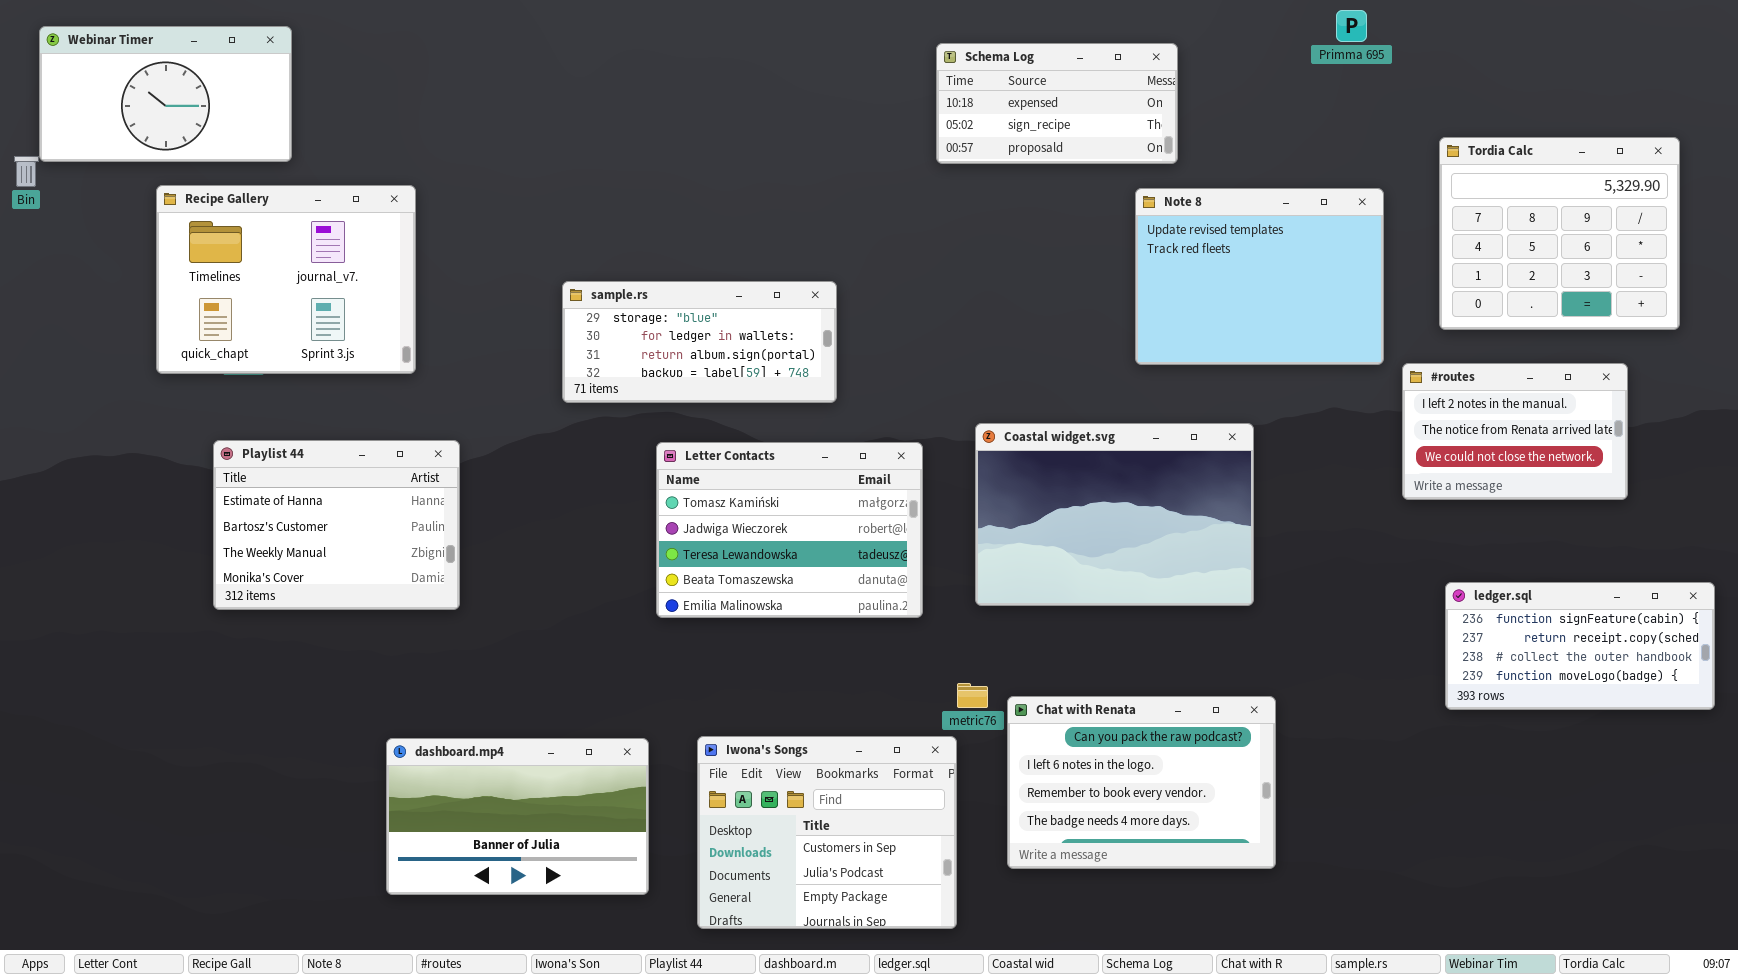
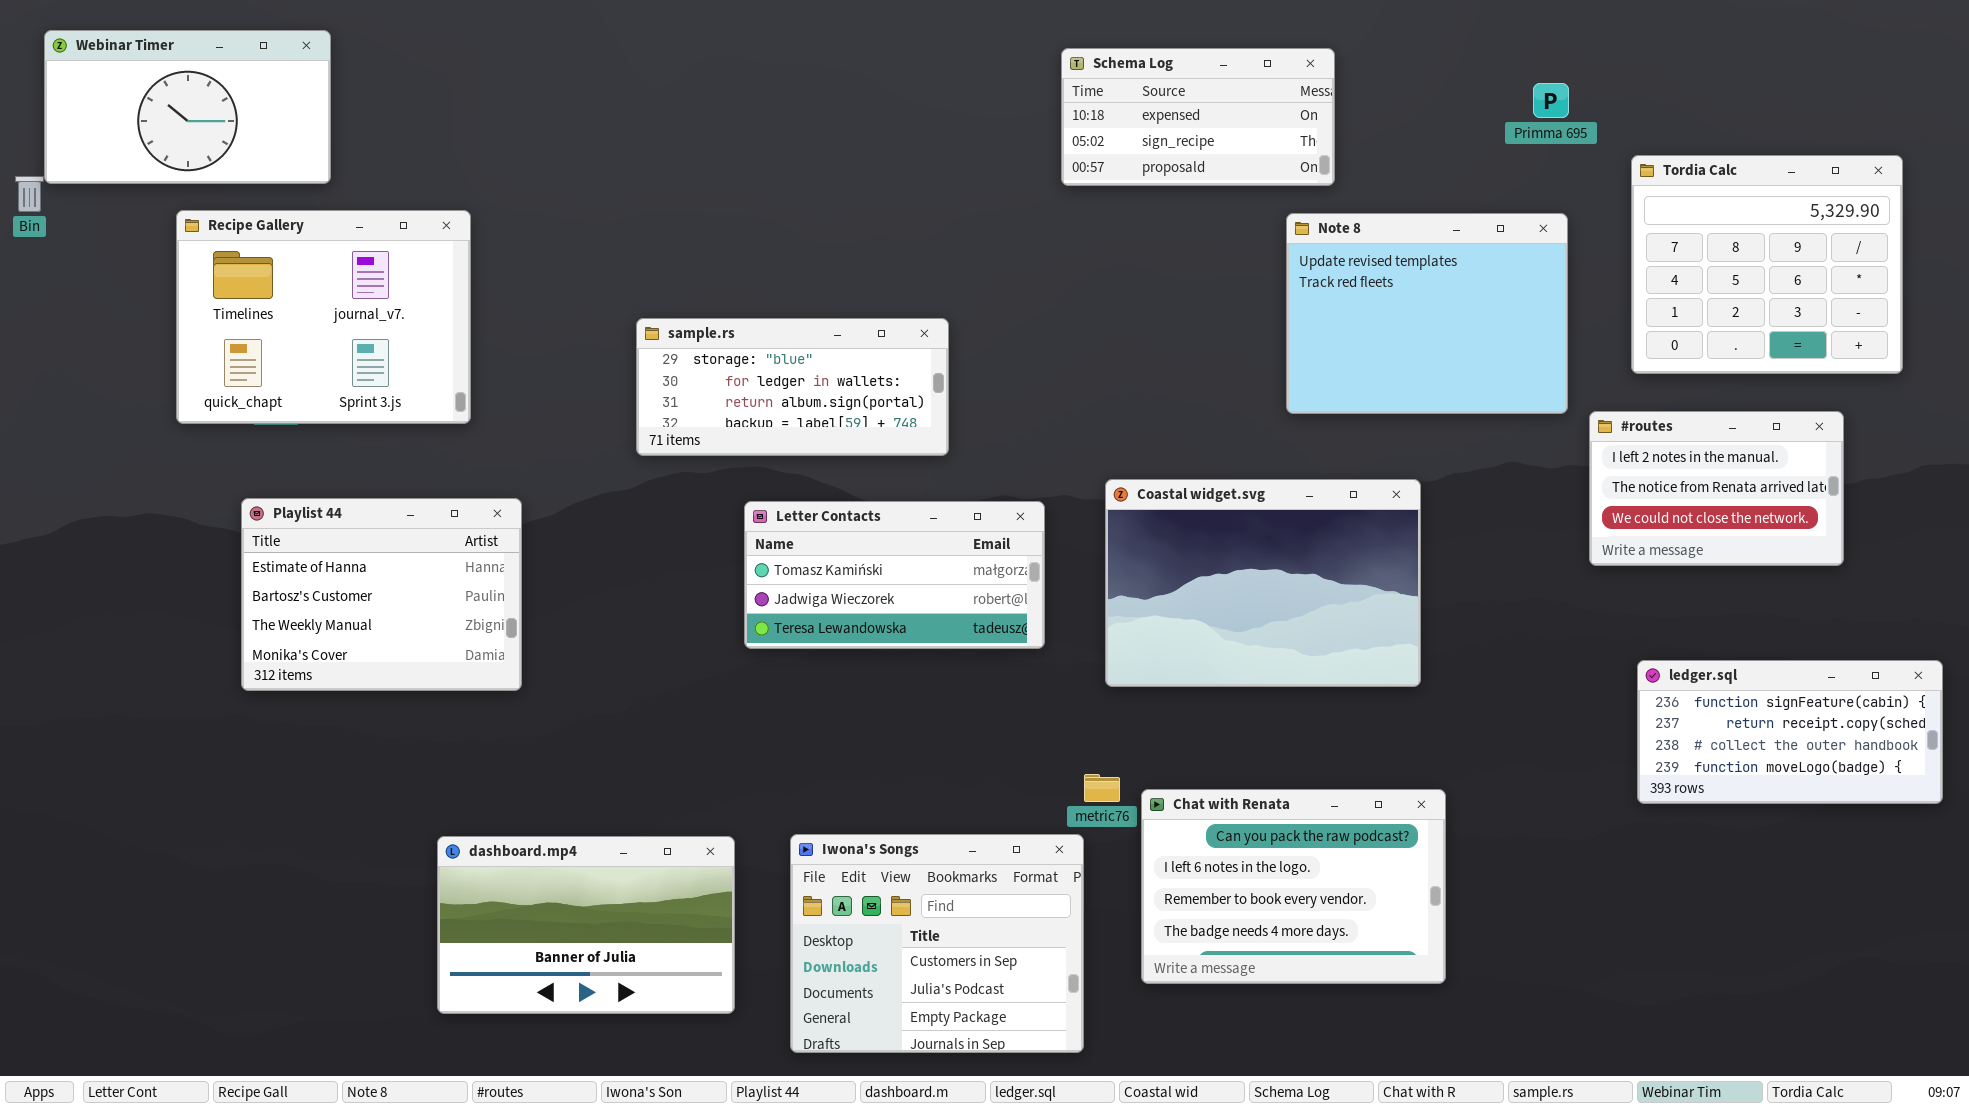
Primma 695: [1336,10,1367,42] -> [1533,83,1569,118], moved
Letter Contacts: [656,442,923,618] -> [744,501,1045,649], resized

